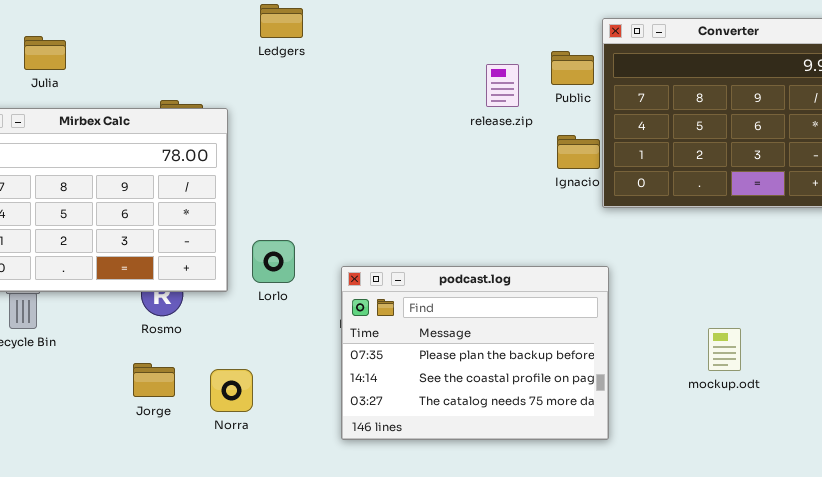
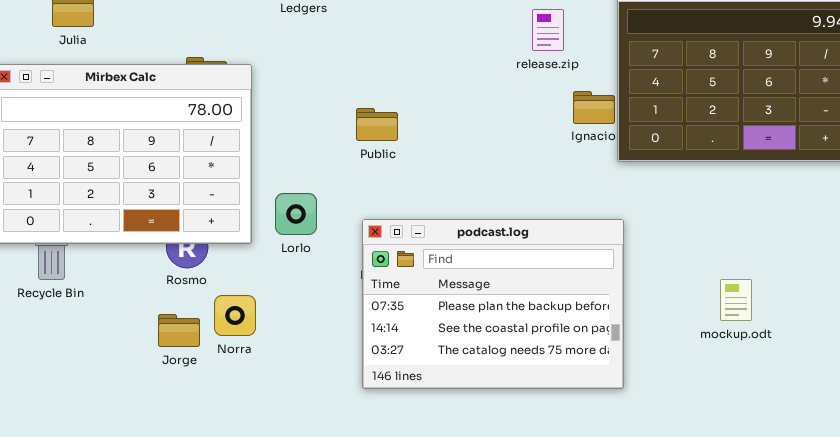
Public: [551,51,594,85] -> [356,108,398,141], moved
release.zip: [486,64,519,107] -> [532,9,564,51], moved
Norra: [210,369,253,412] -> [214,295,256,336], moved

